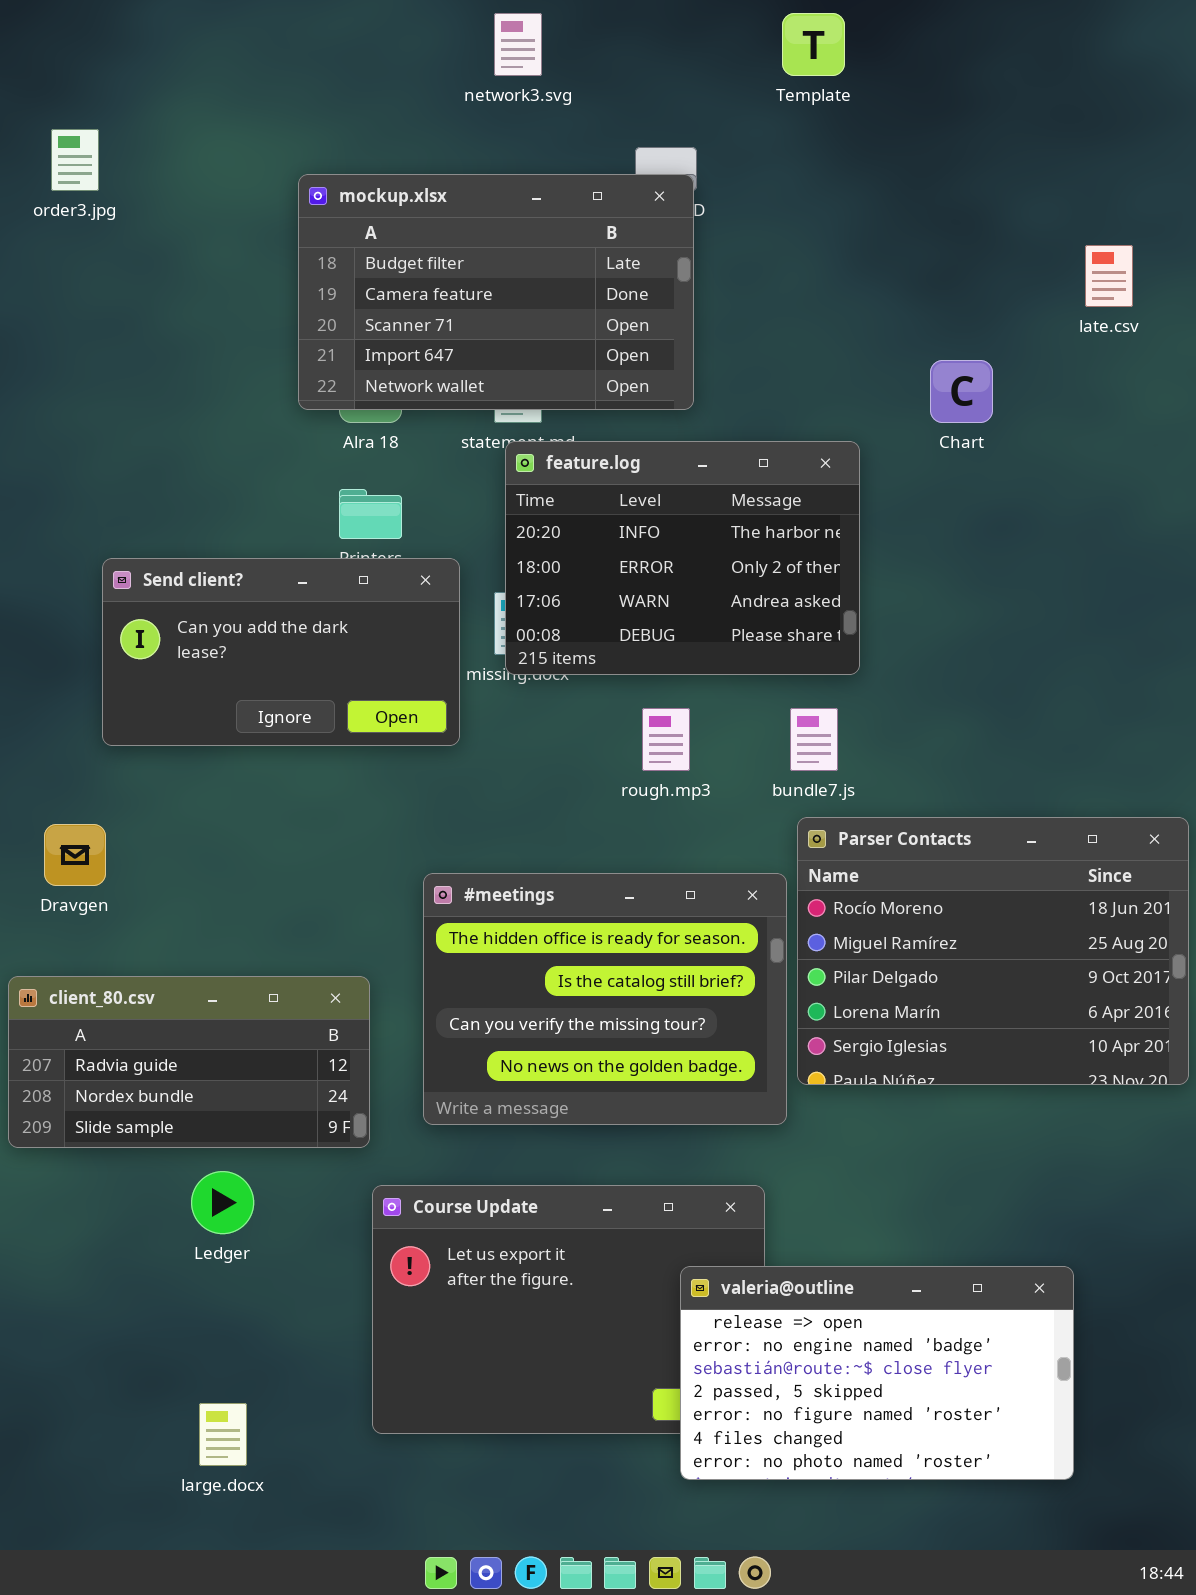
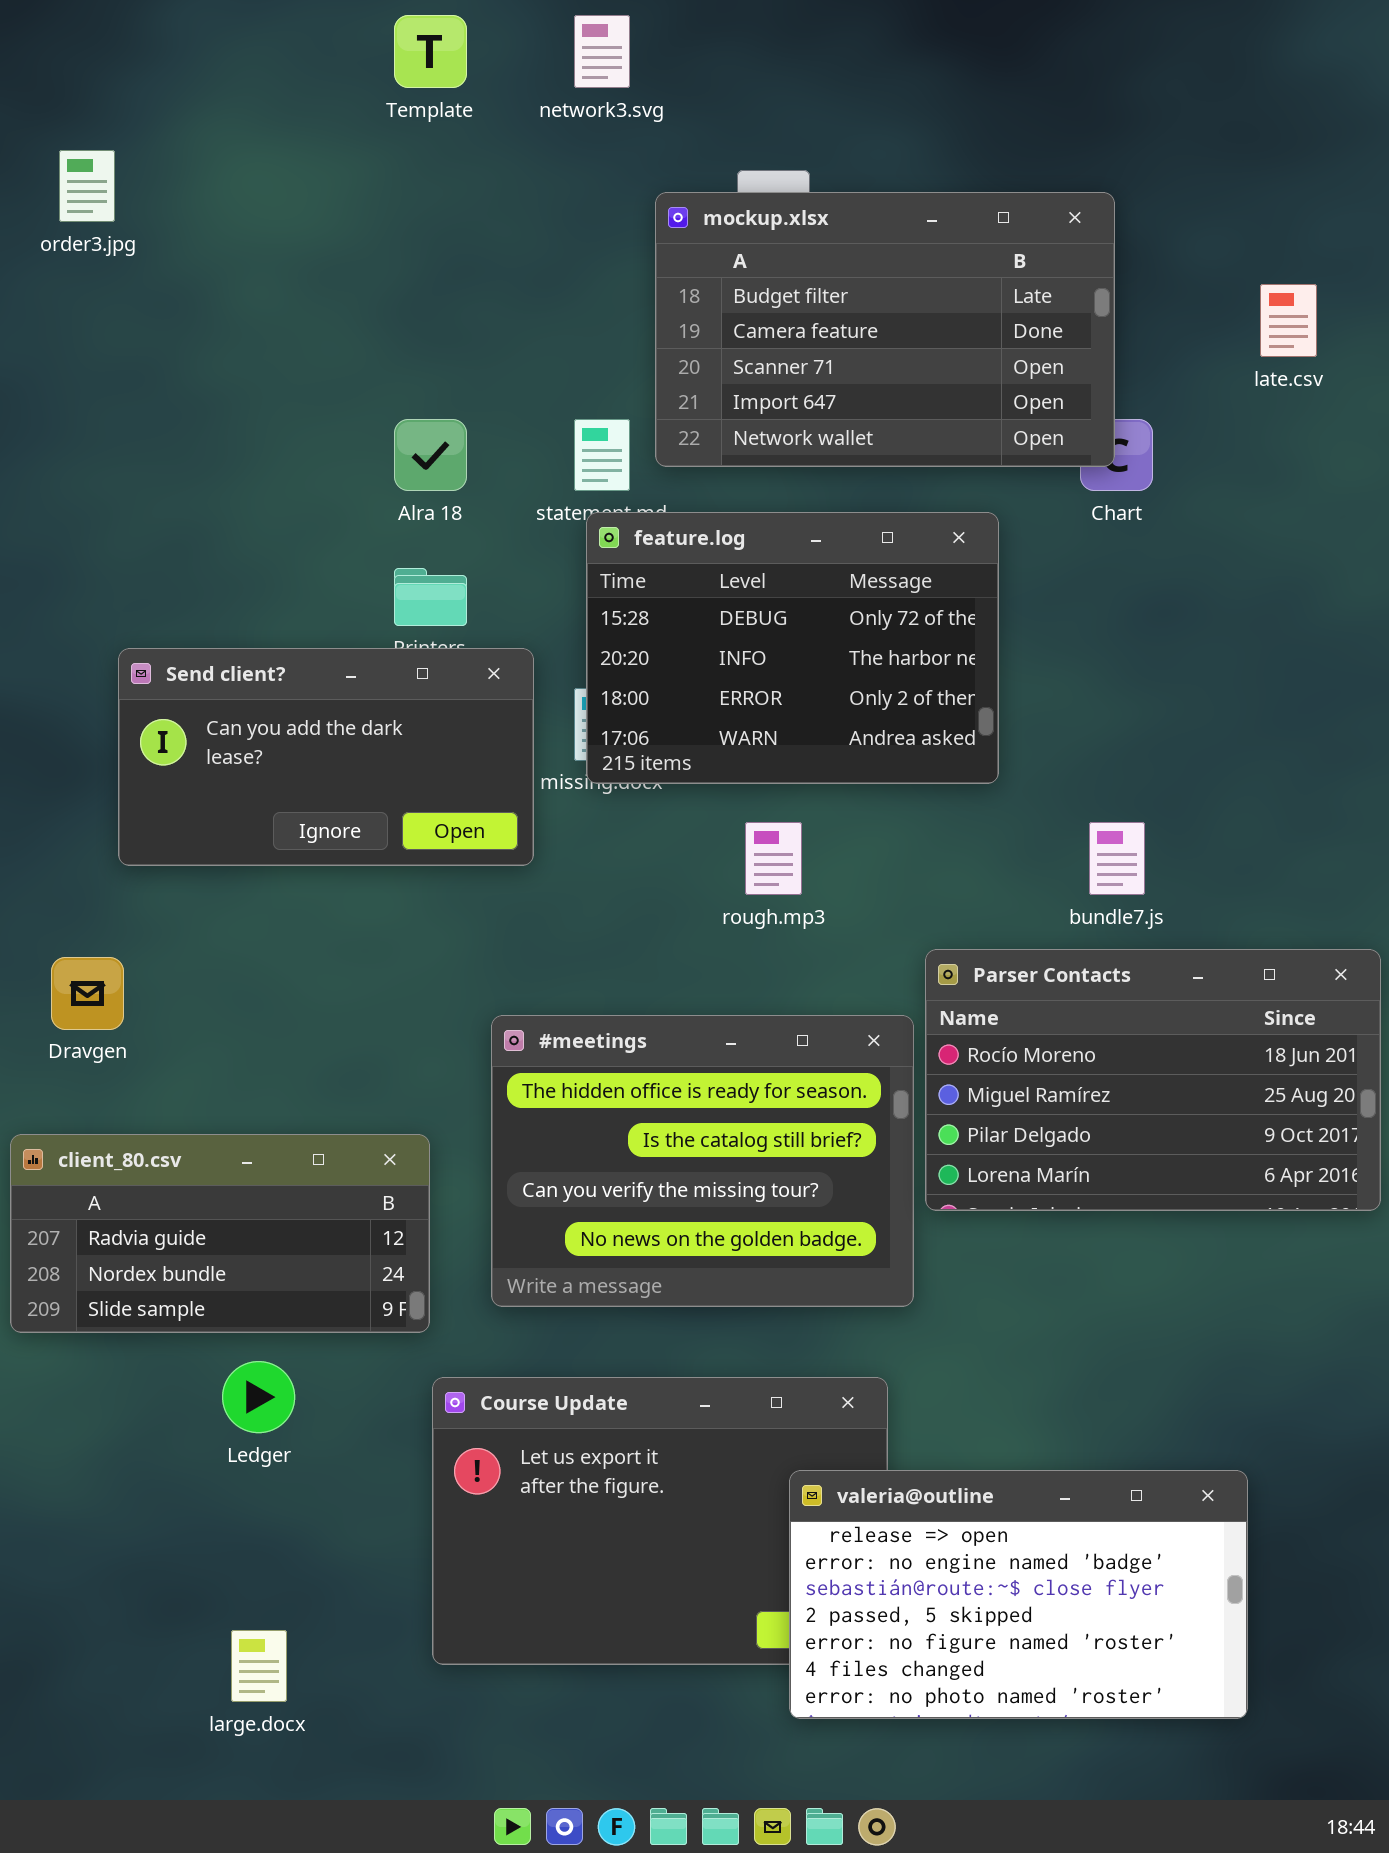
Template: [782,13,845,76] -> [394,15,467,88], moved
mockup.xlsx: [298,174,694,410] -> [655,192,1115,467], moved
feature.log: [505,441,860,675] -> [586,512,999,784], scrolled up 1 row
bundle7.js: [790,708,838,771] -> [1089,822,1145,895], moved
Parser Contacts: [797,817,1189,1085] -> [925,949,1381,1211], resized

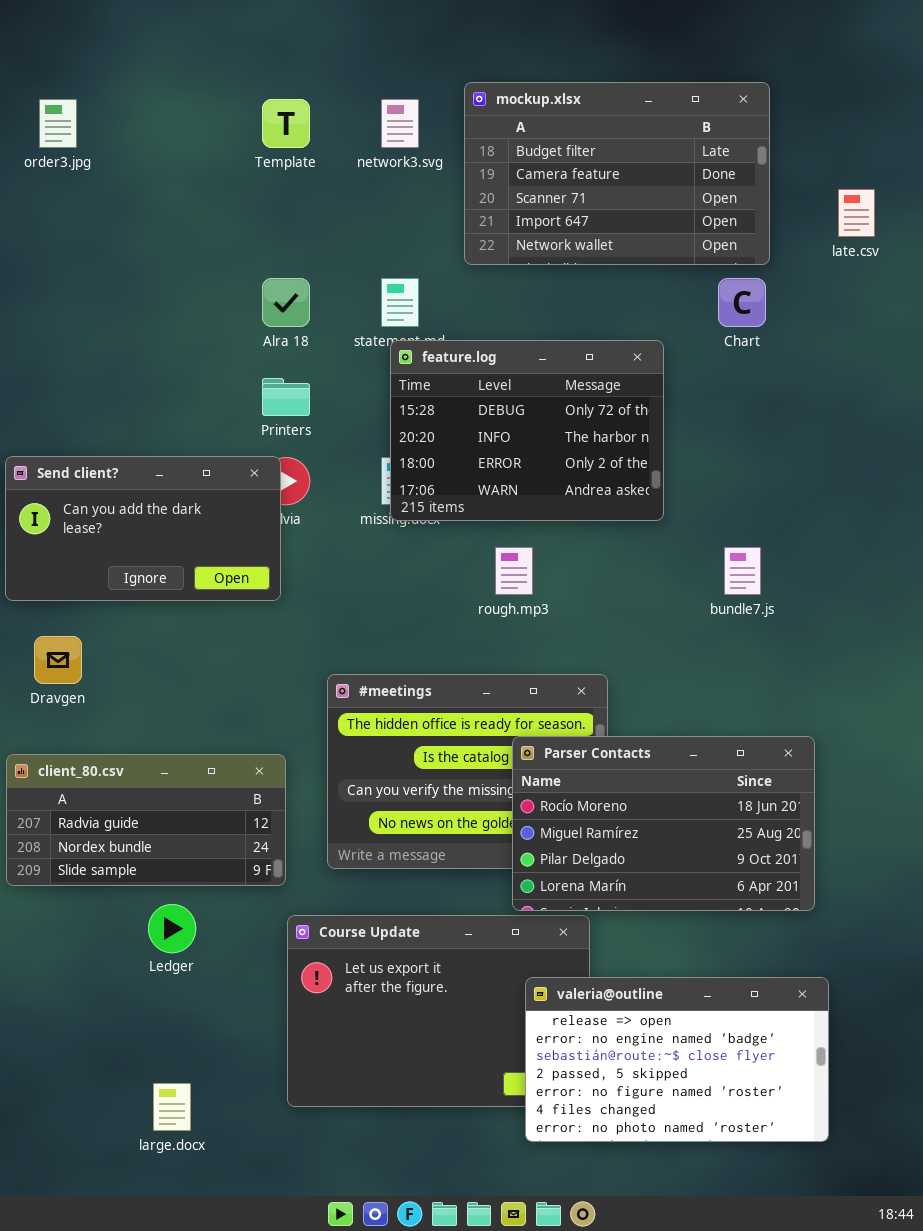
Template: [394,15,467,88] -> [262,99,310,148], moved
network3.svg: [574,15,630,88] -> [381,99,419,148], moved
mockup.xlsx: [655,192,1115,467] -> [464,82,770,265], moved
Send client?: [118,648,534,866] -> [5,456,281,601], moved
Parser Contacts: [925,949,1381,1211] -> [512,736,815,911], moved

